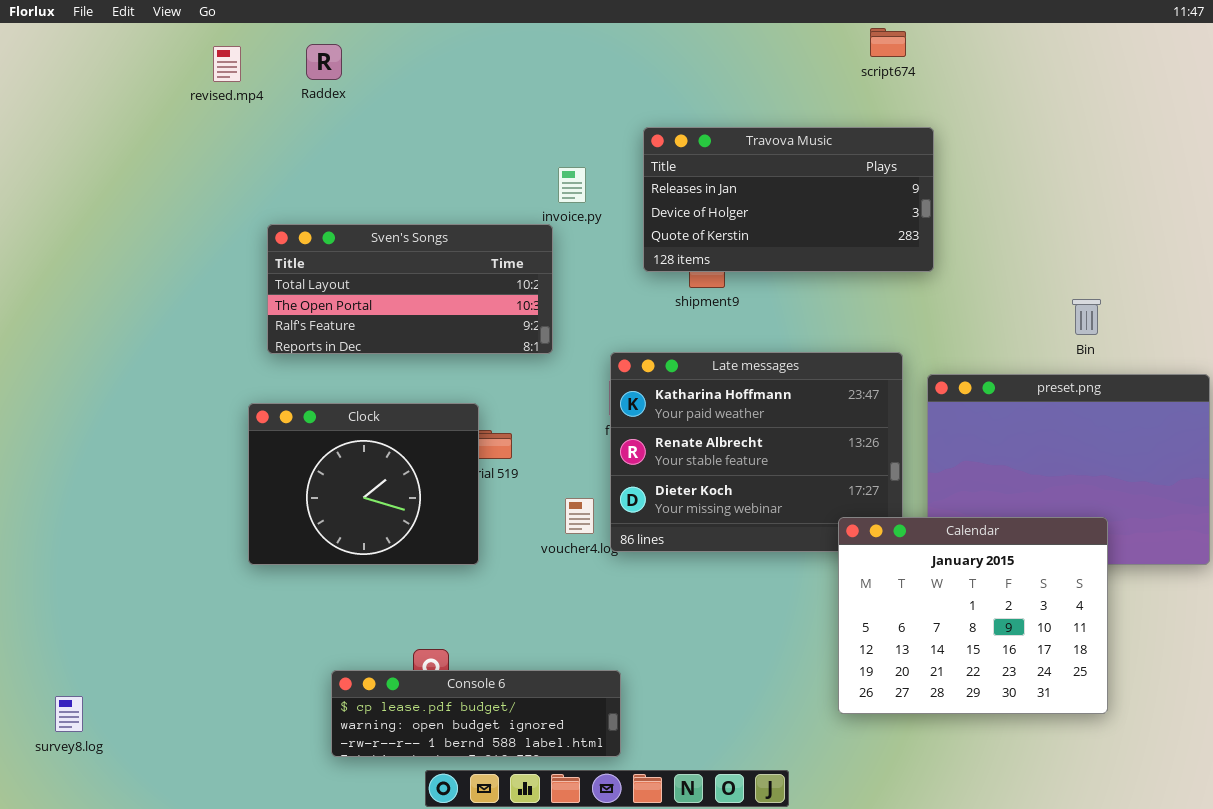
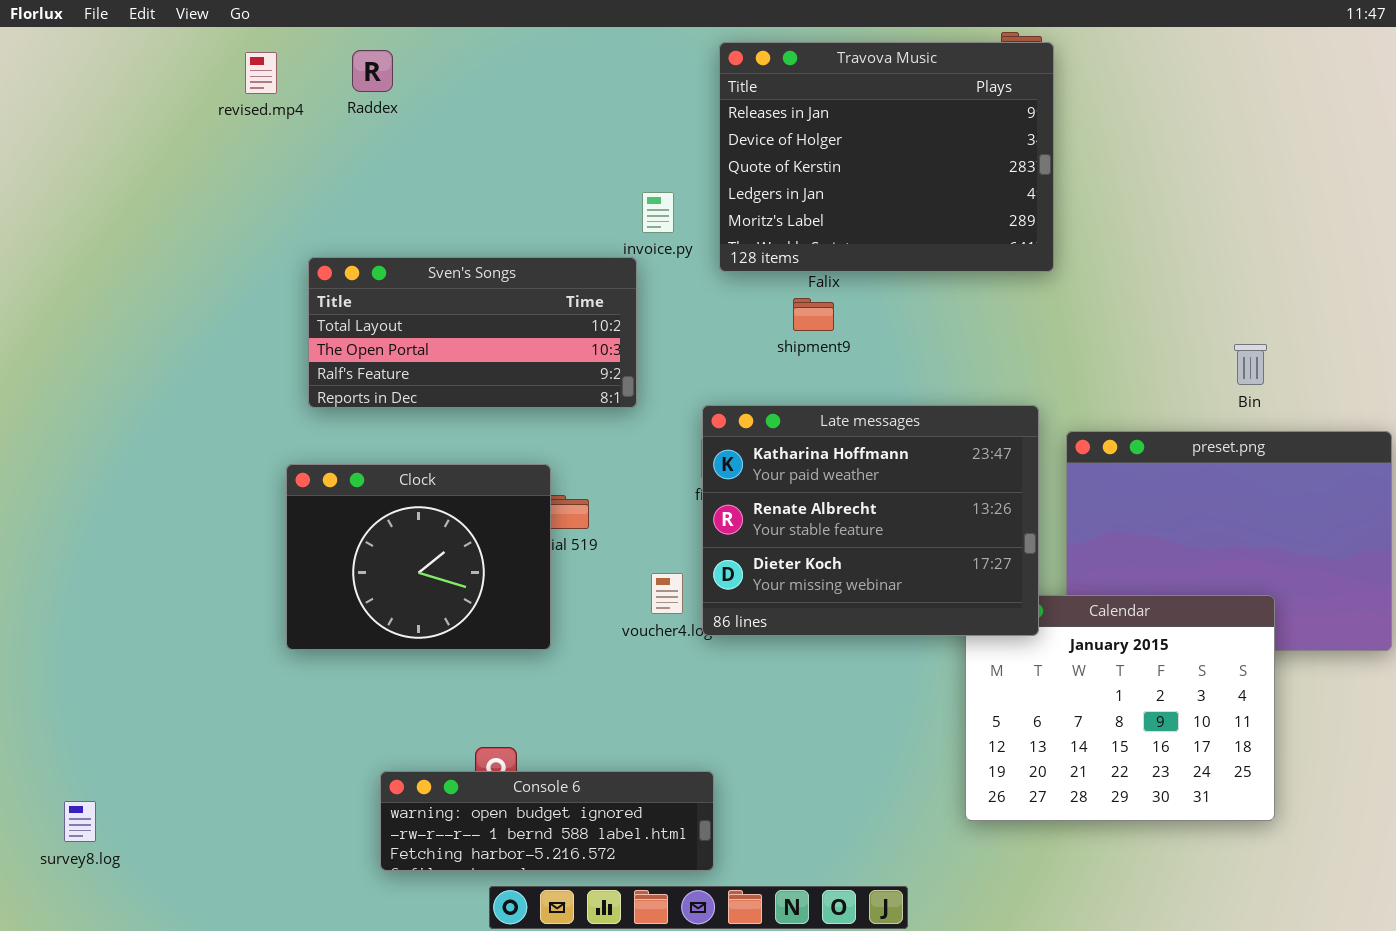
Travova Music: [643,127,934,272] -> [719,42,1054,272], moved, resized
Late messages: [610,352,903,552] -> [702,405,1039,636], raised
Console 6: [331,670,621,757] -> [380,771,714,871], scrolled down 1 row

